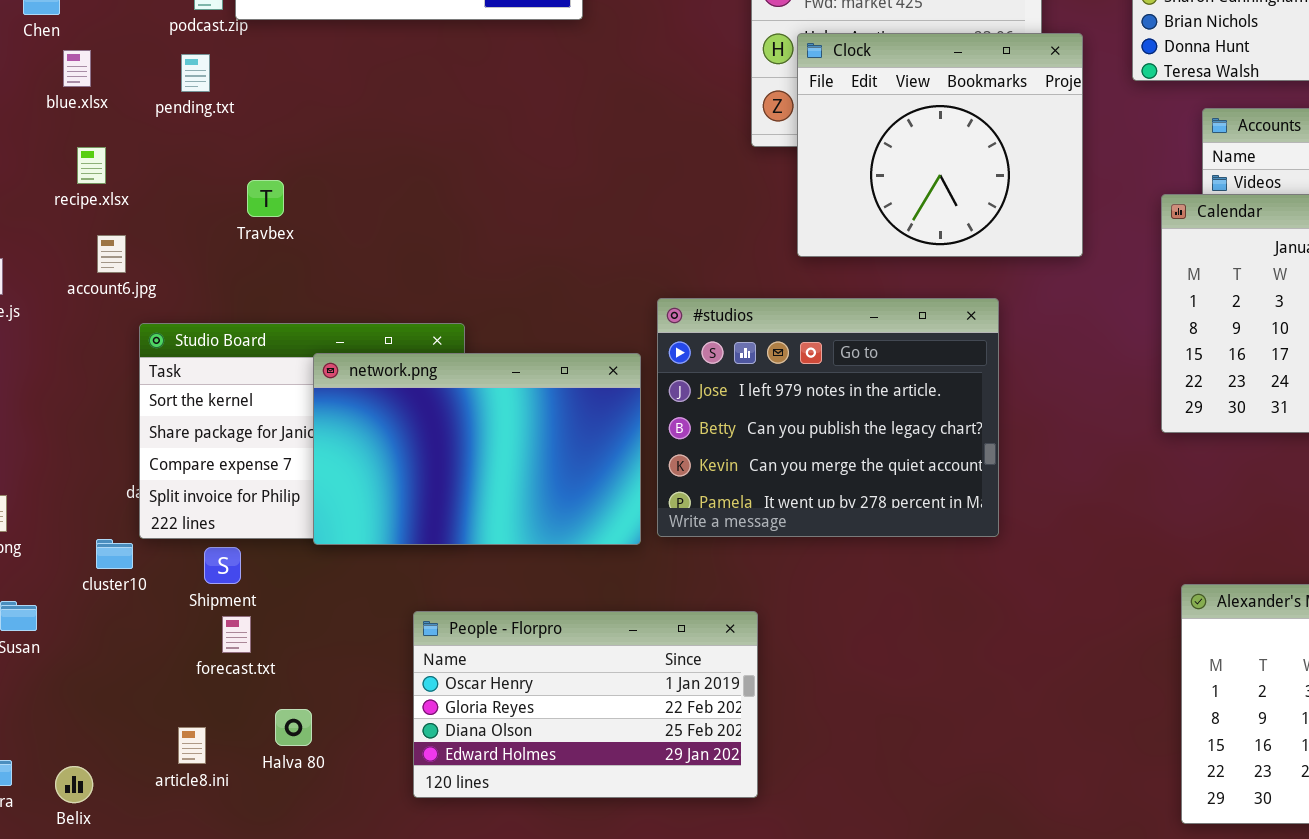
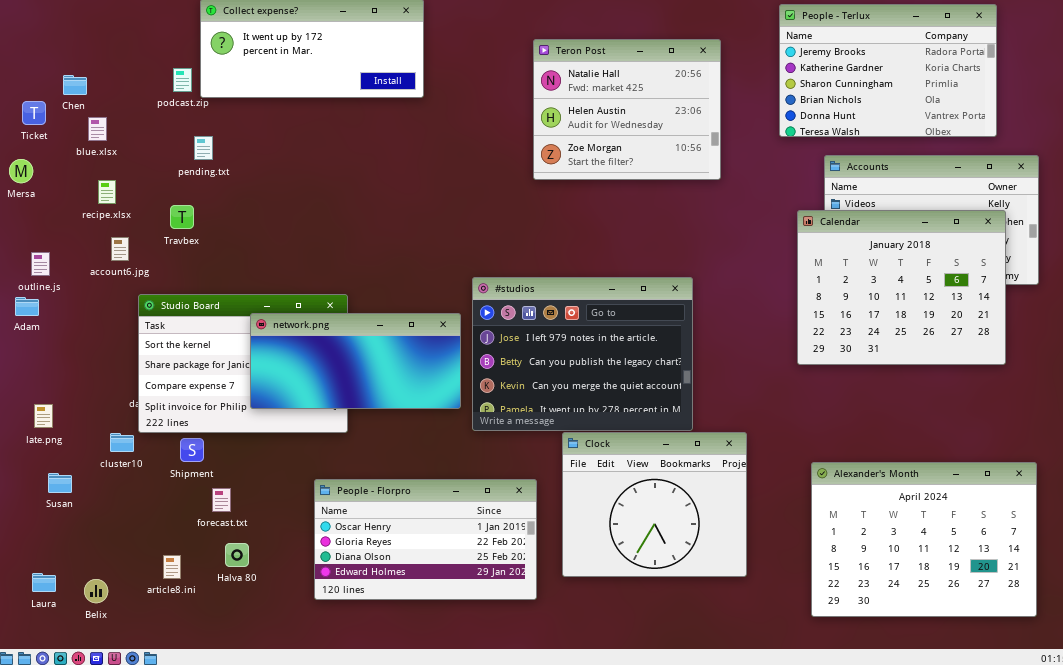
Clock: [797,33,1083,257] -> [562,432,747,577], moved
pending.txt: [181,54,210,92] -> [194,136,213,160], moved
Travbex: [247,180,284,217] -> [170,205,194,229], moved
network.png: [313,353,641,545] -> [250,313,461,409], resized
forecast.txt: [222,616,251,653] -> [212,488,231,512], moved

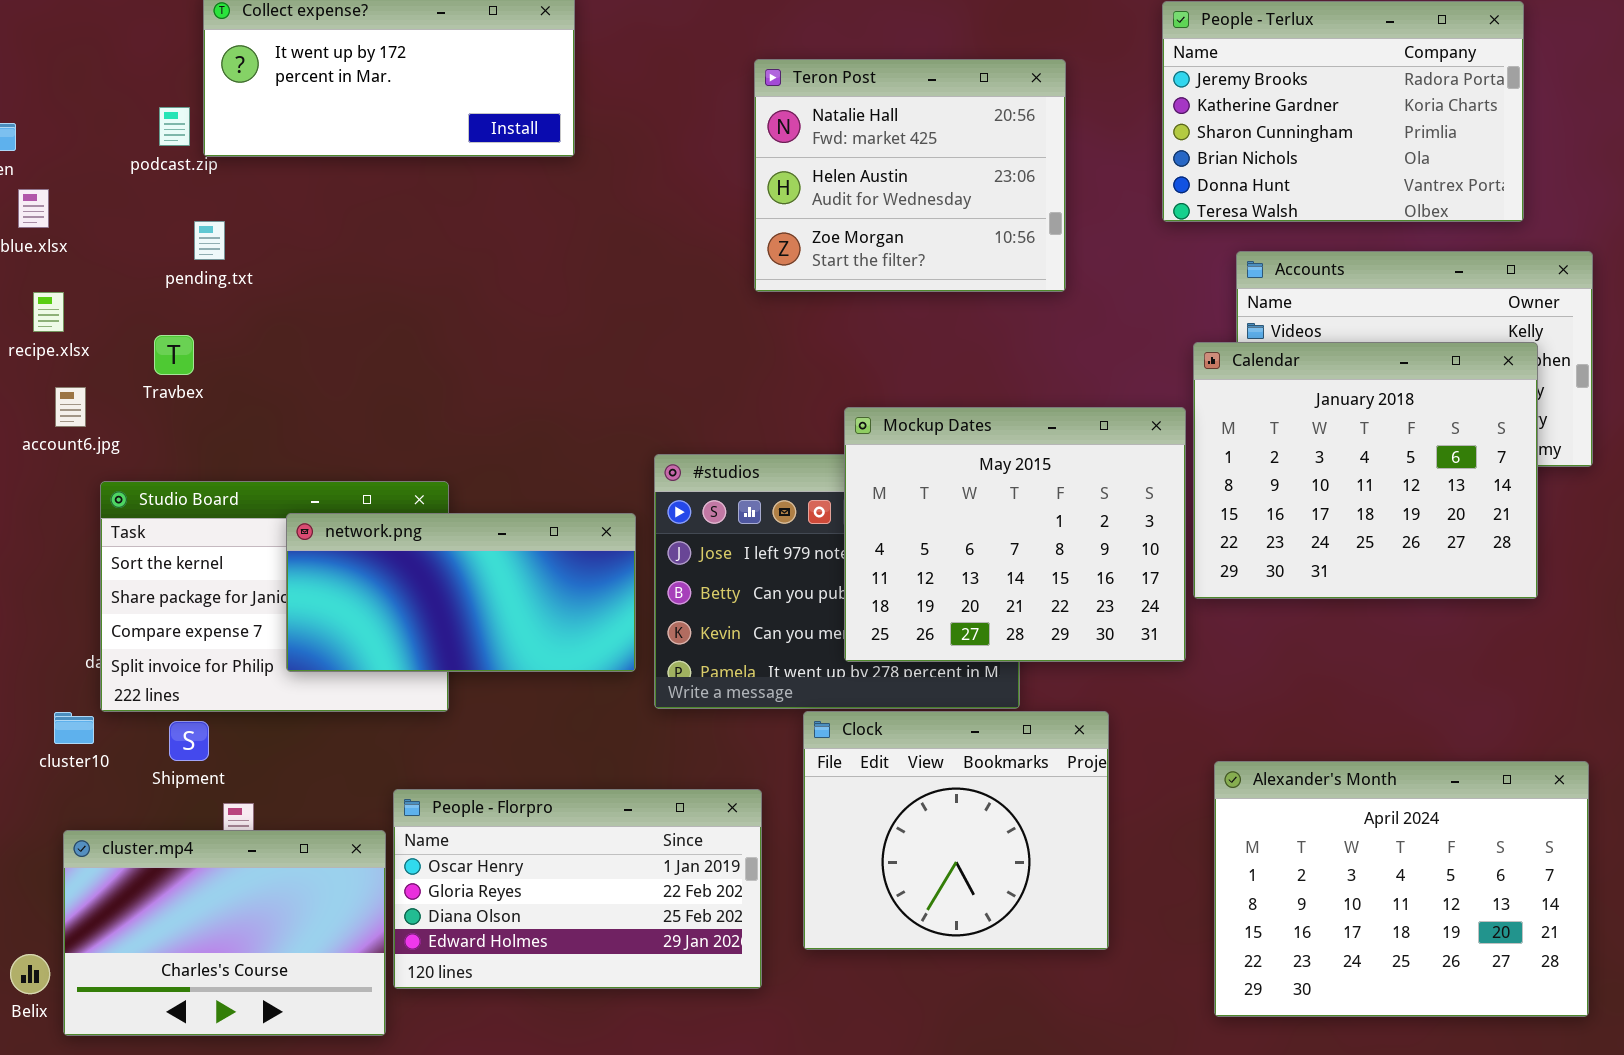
Mockup Dates: none -> [844,407,1186,662], opened
cluster.mp4: none -> [63,830,386,1036], opened

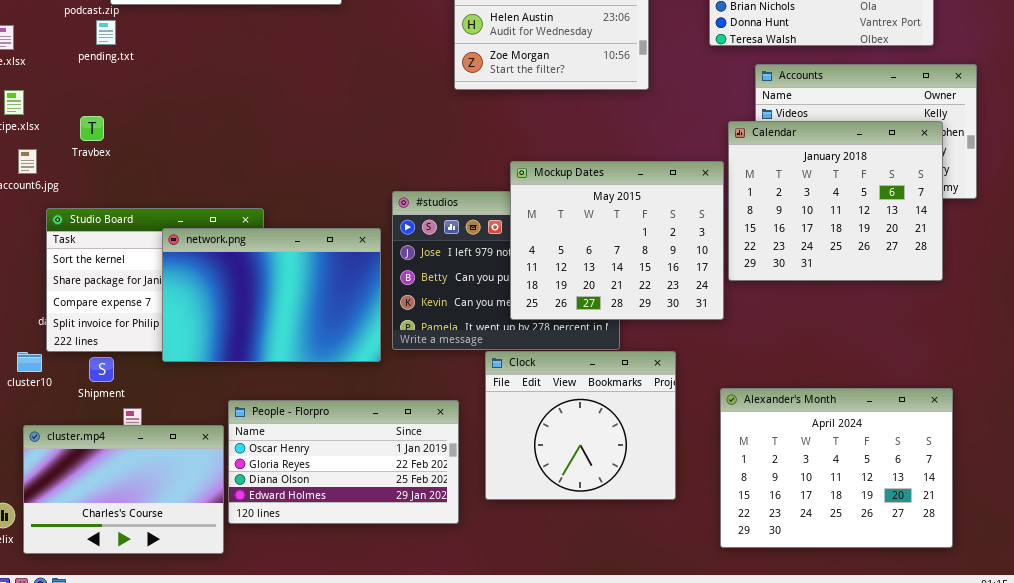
pending.txt: [194,221,225,260] -> [96,20,116,45], moved
network.png: [286,513,636,672] -> [162,228,381,362], resized
Alexander's Month: [1214,761,1589,1017] -> [720,388,953,548], moved

